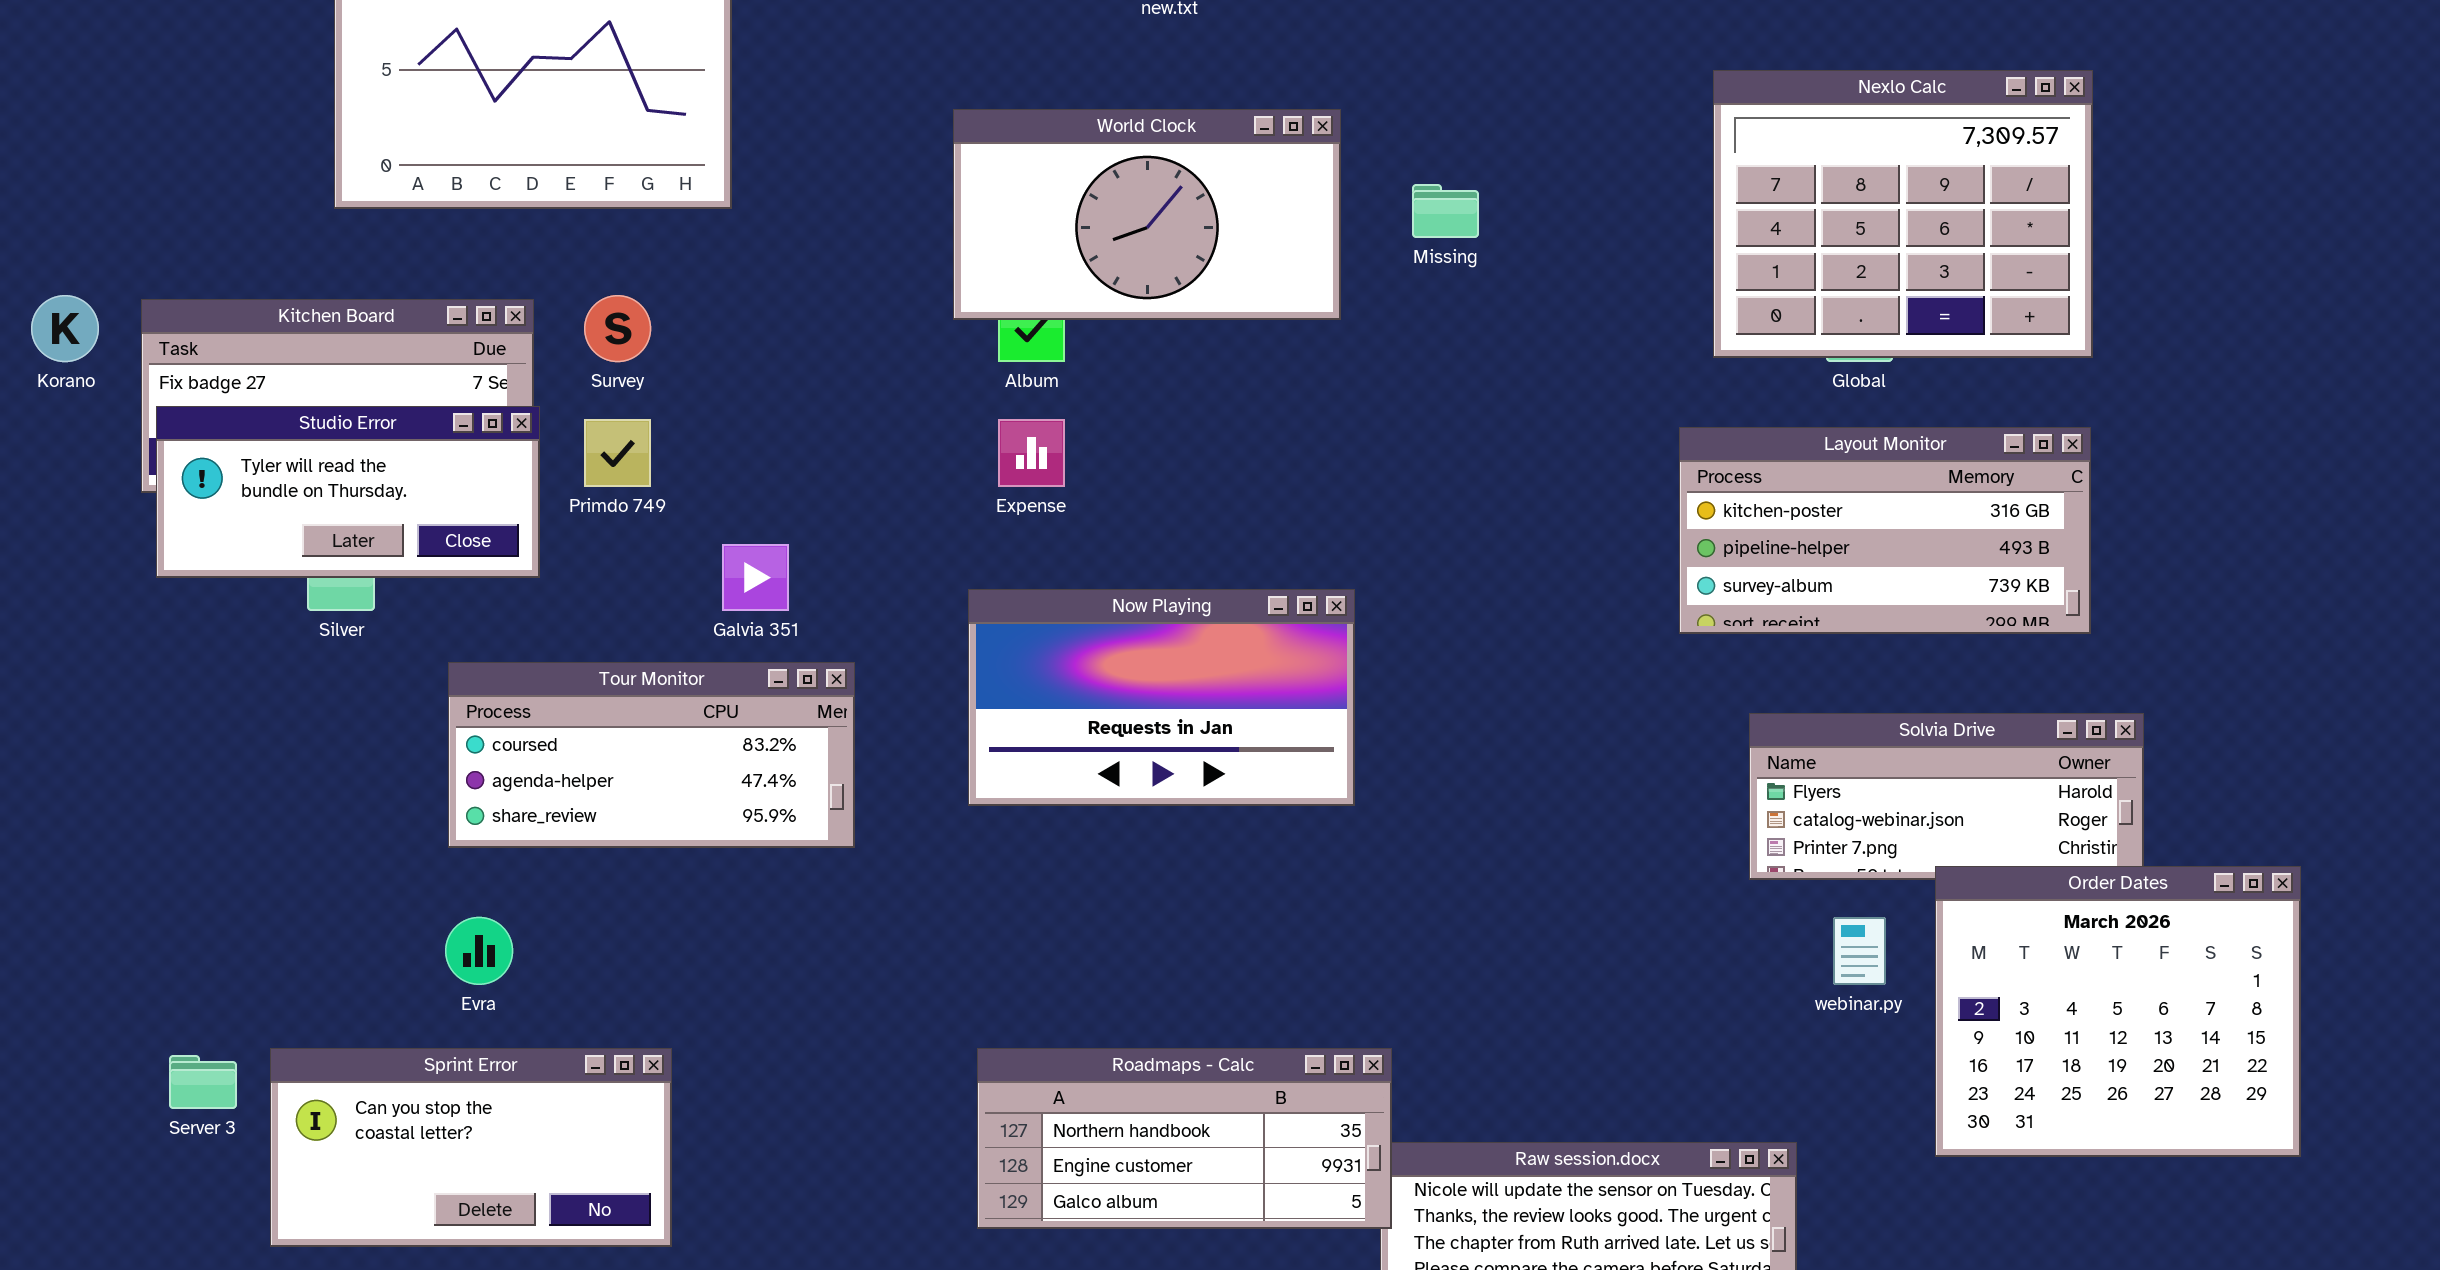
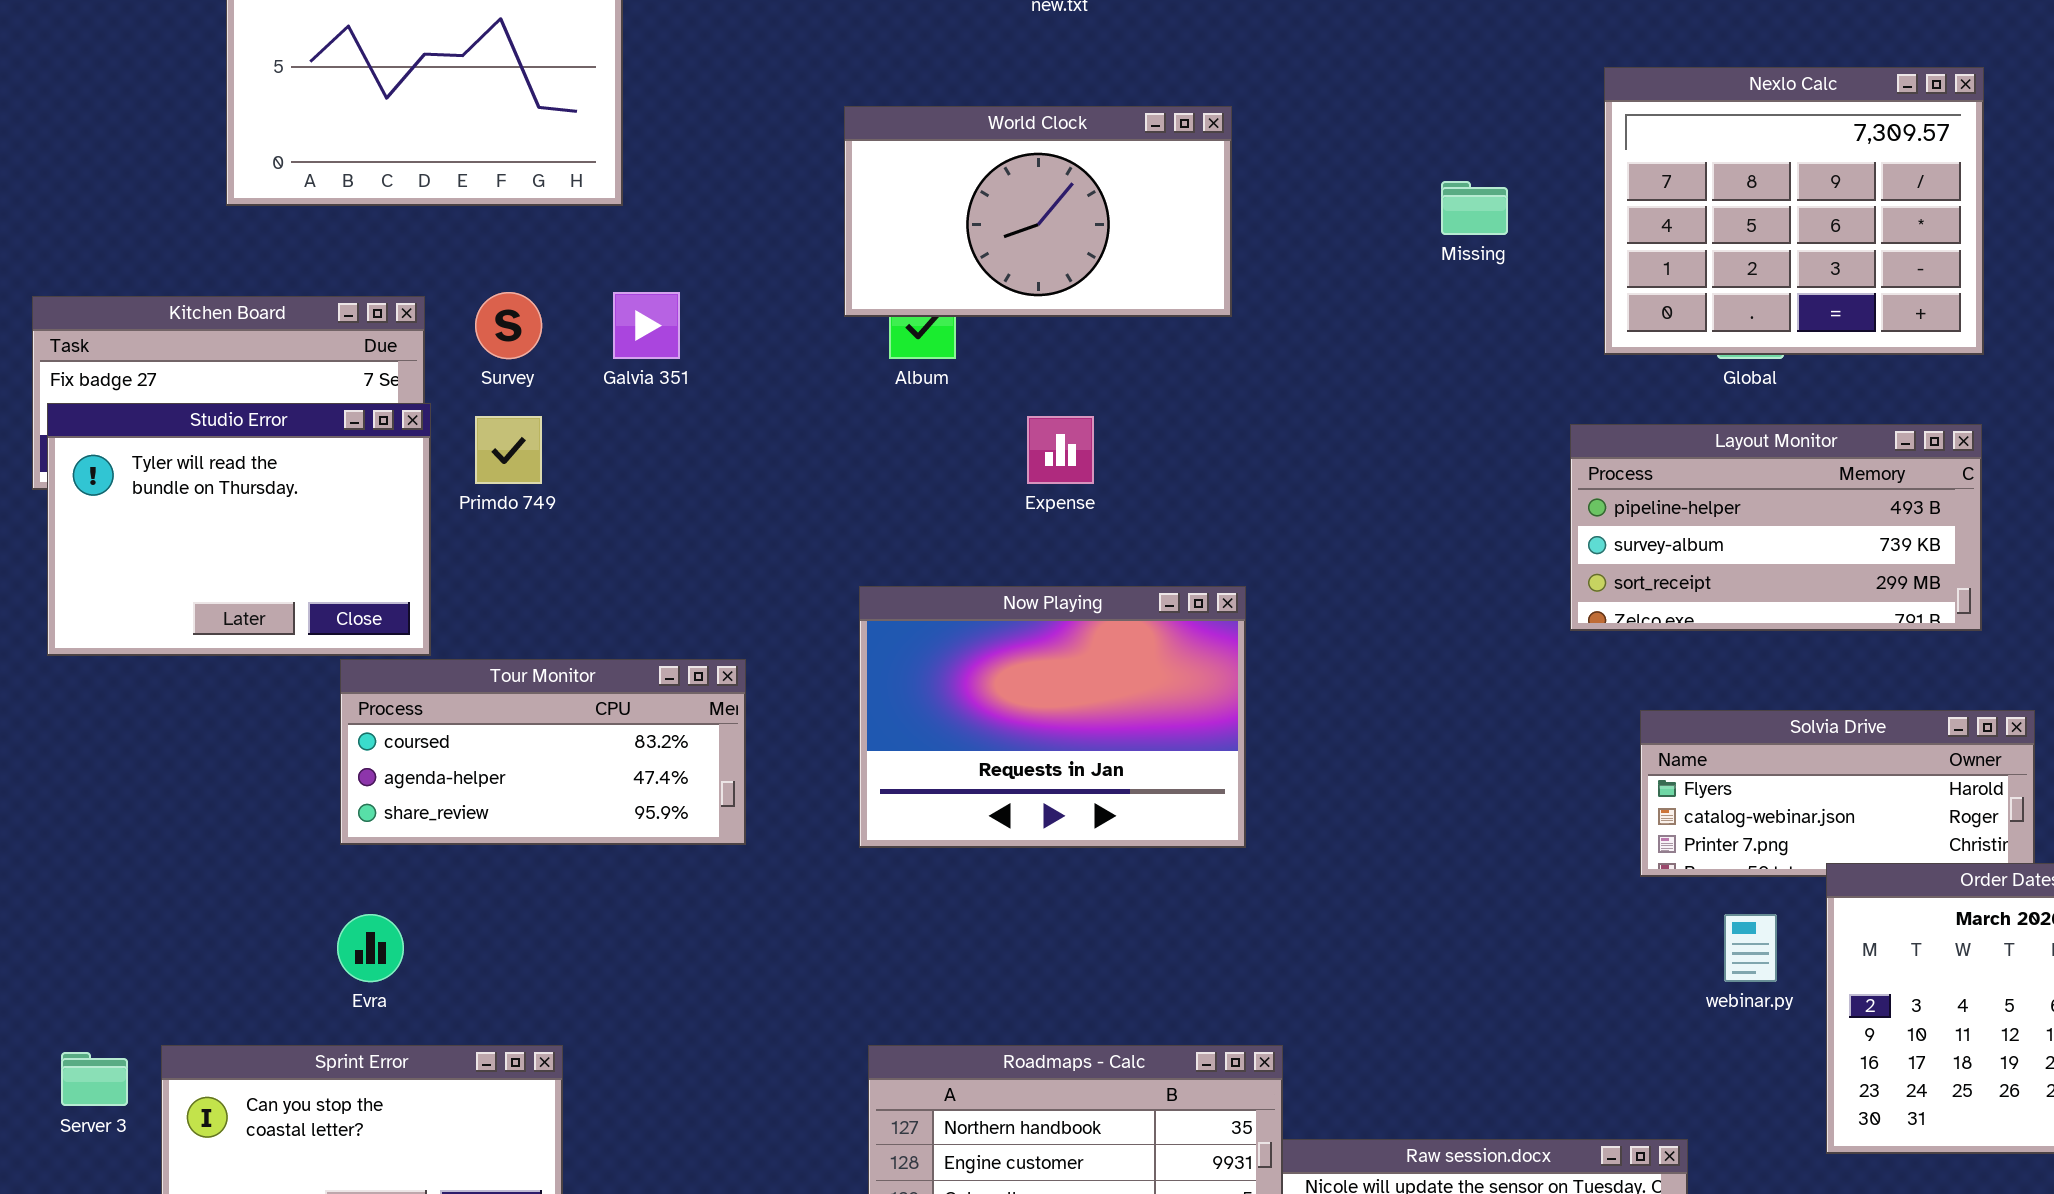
Missing: [1412,184,1479,238] -> [1441,181,1508,235], moved
Studio Error: [156,406,540,578] -> [47,403,431,656], resized
Expense: [998,419,1065,487] -> [1027,416,1094,484], moved
Layout Monitor: [1679,427,2091,634] -> [1570,424,1982,631], scrolled down 1 row
Galvia 351: [722,544,789,611] -> [613,292,680,359], moved
Now Playing: [968,589,1355,806] -> [859,586,1246,848], resized

